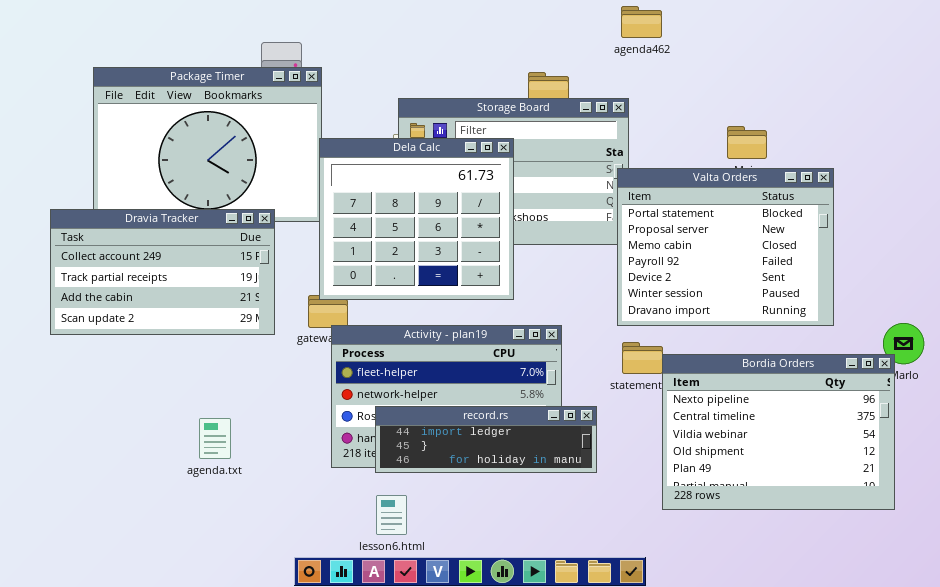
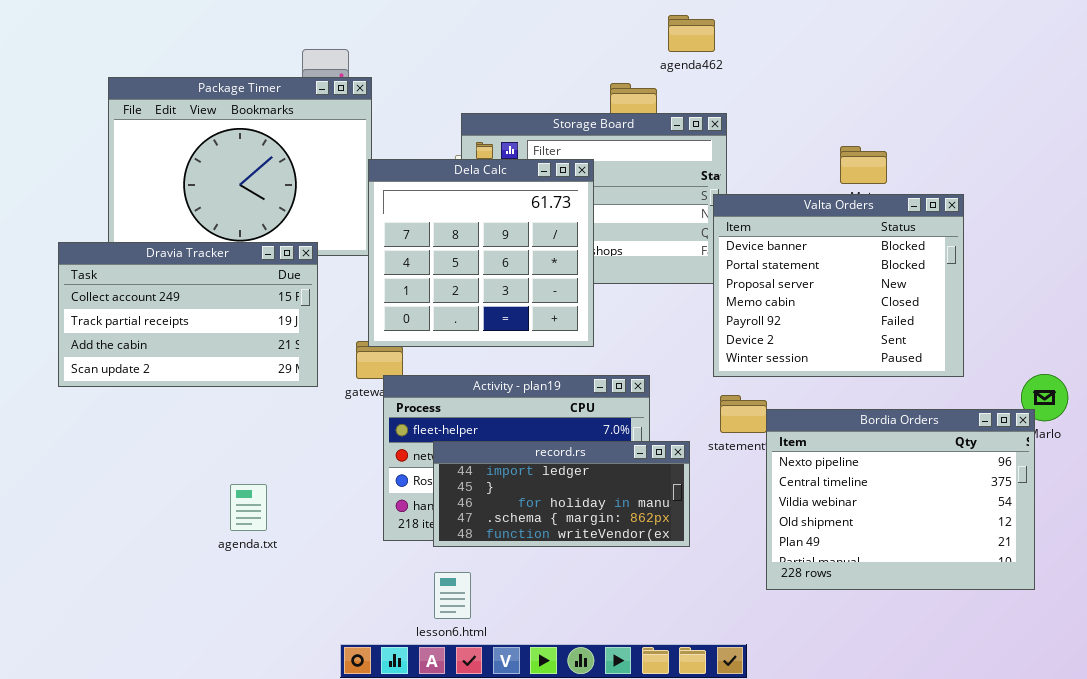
agenda462: [621,6,662,38] -> [668,15,715,52], moved
Valta Orders: [617,168,834,326] -> [713,194,964,377], scrolled up 1 row
record.rs: [375,406,597,473] -> [433,441,690,547], resized

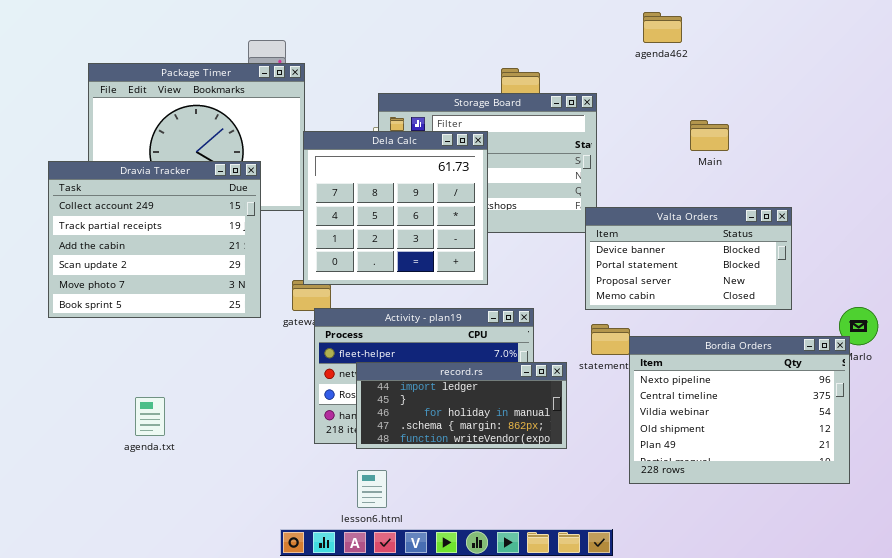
agenda462: [668,15,715,52] -> [643,12,682,43], moved
Valta Orders: [713,194,964,377] -> [585,207,792,310], resized
Dravia Tracker: [58,242,318,387] -> [48,161,261,318], resized
agenda.txt: [230,484,267,531] -> [135,397,165,436], moved

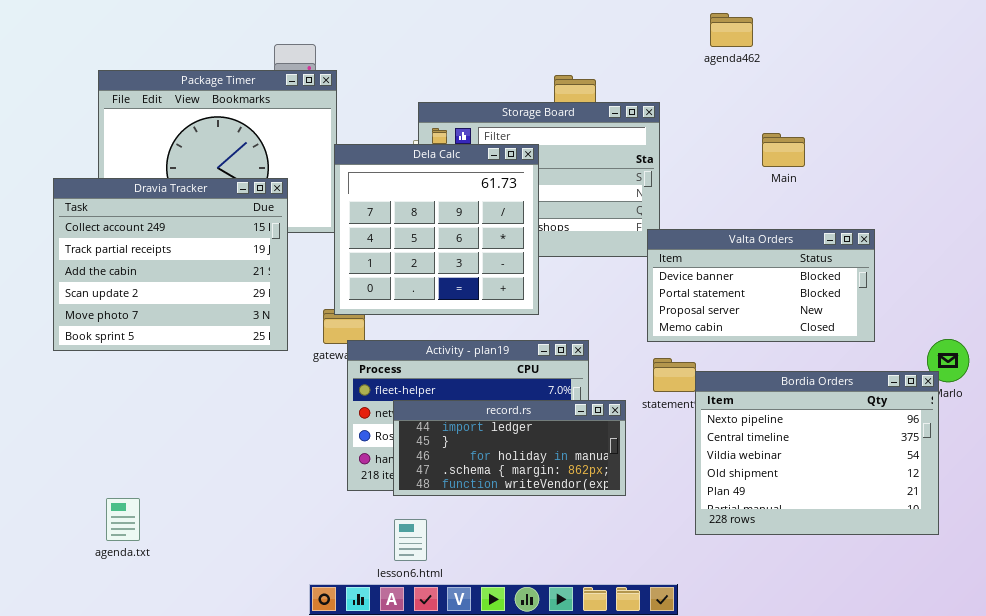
agenda.txt: [135,397,165,436] -> [106,498,140,541], moved

